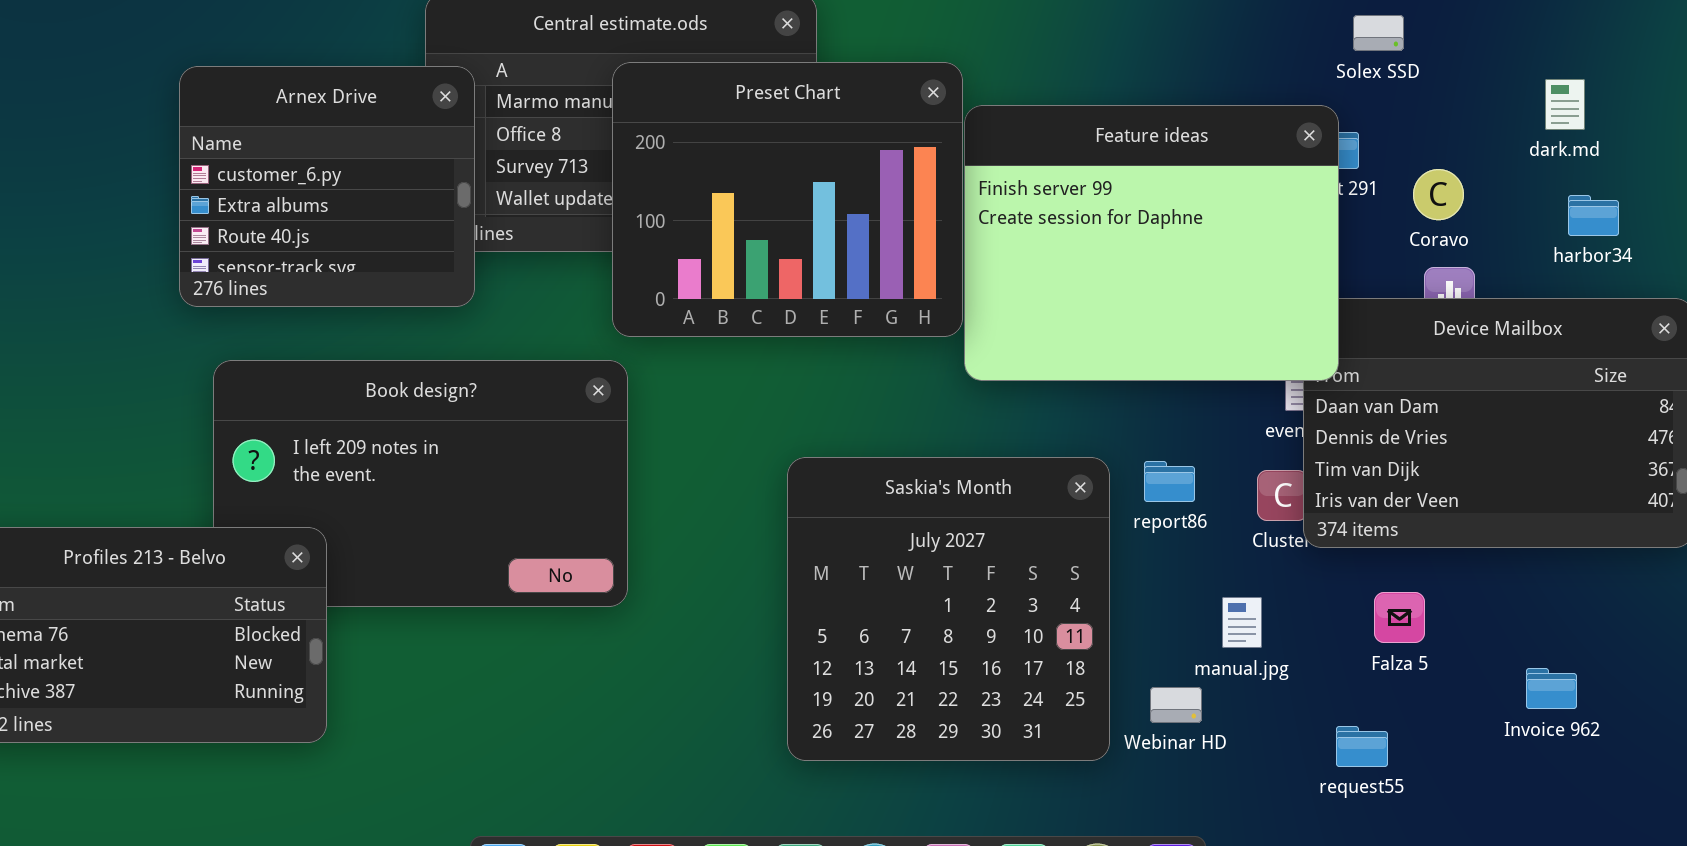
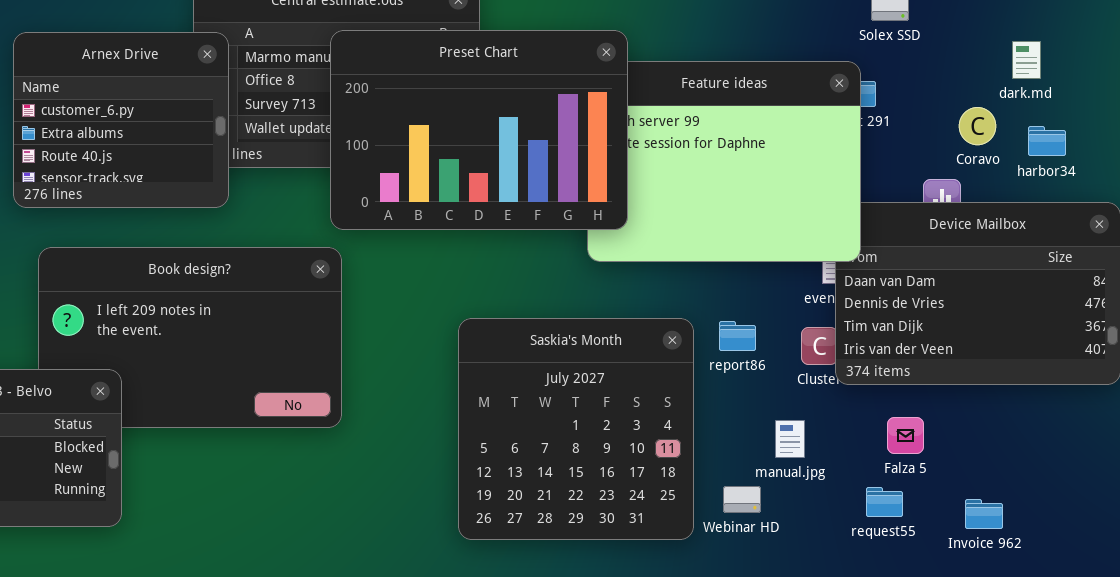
Preset Chart: [612,62,963,337] -> [330,30,628,230], resized
Coravo: [1413,169,1464,220] -> [959,107,996,145], moved
Invoice 962: [1526,668,1577,709] -> [965,499,1003,529], moved
request55: [1336,726,1388,767] -> [866,487,903,517], moved

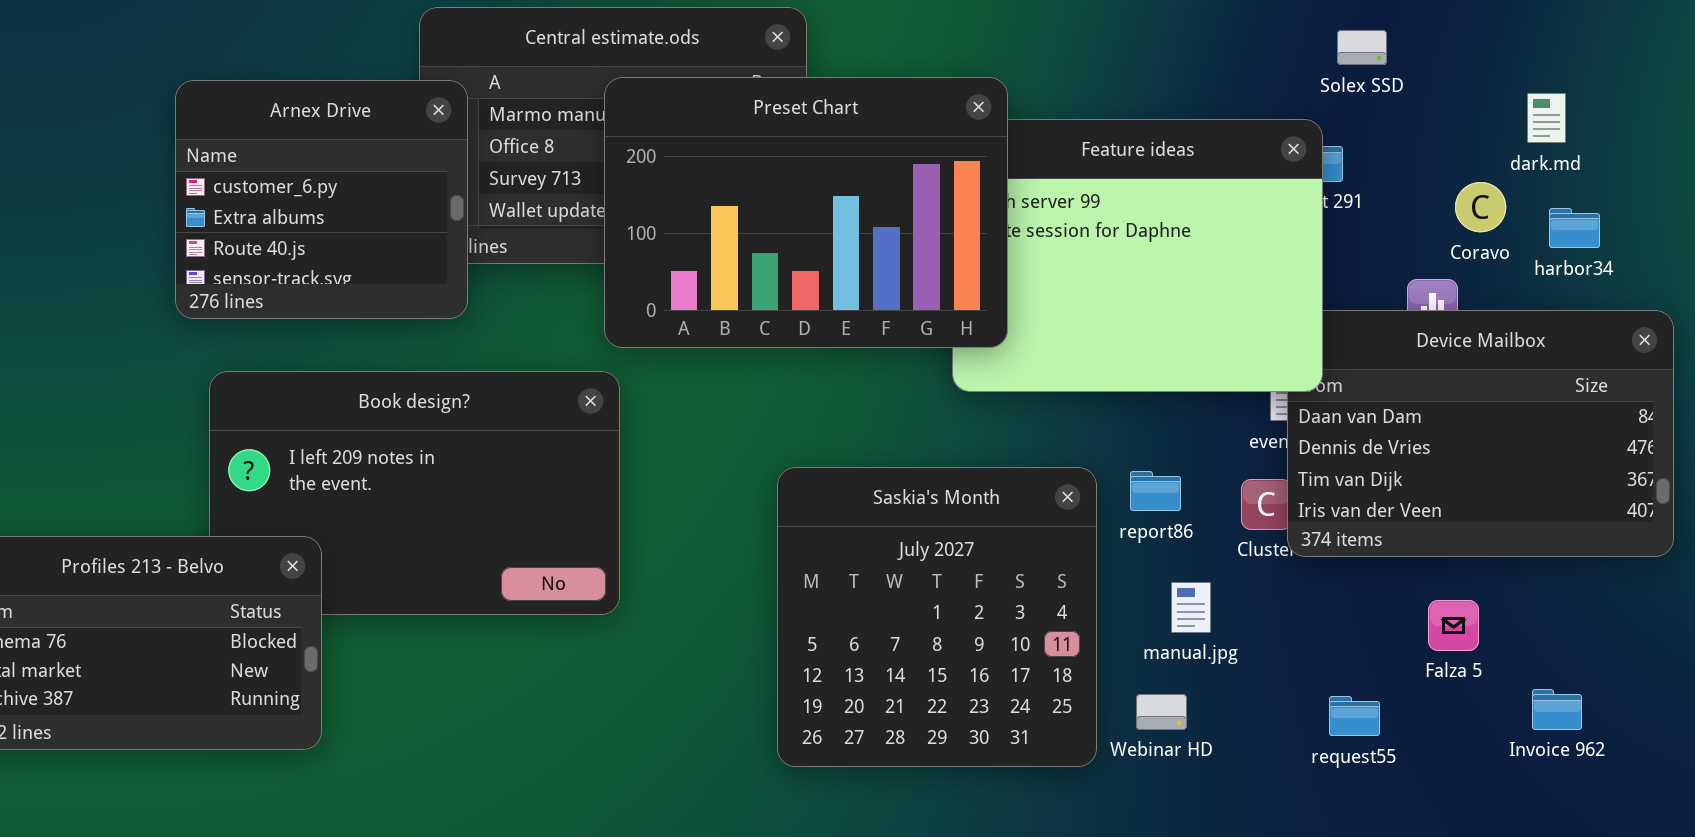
Falza 5: [887,417,924,454] -> [1428,600,1479,651], moved
manual.jpg: [775,420,805,458] -> [1171,582,1211,633], moved
Invoice 962: [965,499,1003,529] -> [1532,689,1582,730], moved

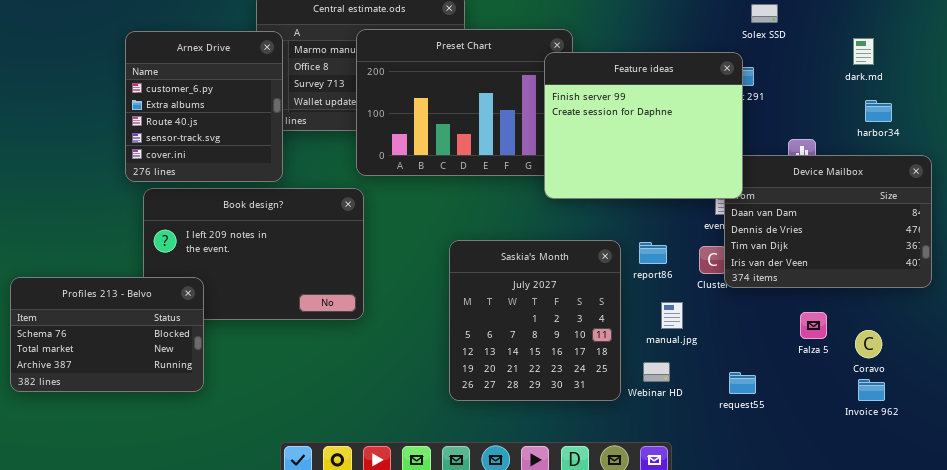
Arnex Drive: [175,80,468,319] -> [125,31,283,182], resized
Feature ideas: [952,119,1323,392] -> [544,52,743,199], raised
Coravo: [1455,182,1506,232] -> [855,330,882,358], moved
Invoice 962: [1532,689,1582,730] -> [858,379,885,401], moved
request55: [1329,696,1380,736] -> [729,372,756,394], moved

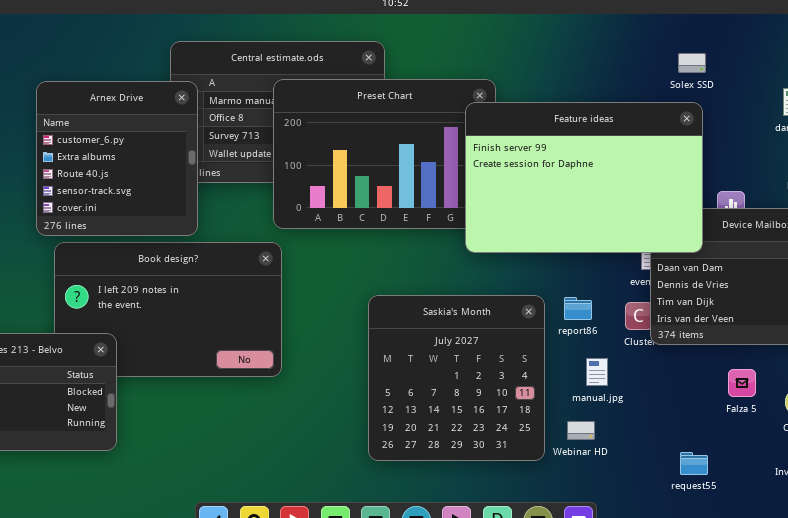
Feature ideas: [544,52,743,199] -> [465,102,703,253], resized
request55: [729,372,756,394] -> [680,452,708,475], moved

